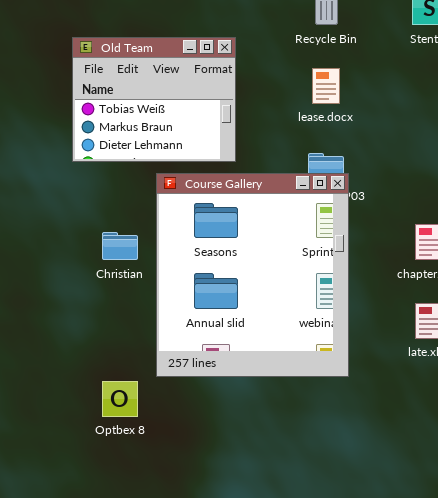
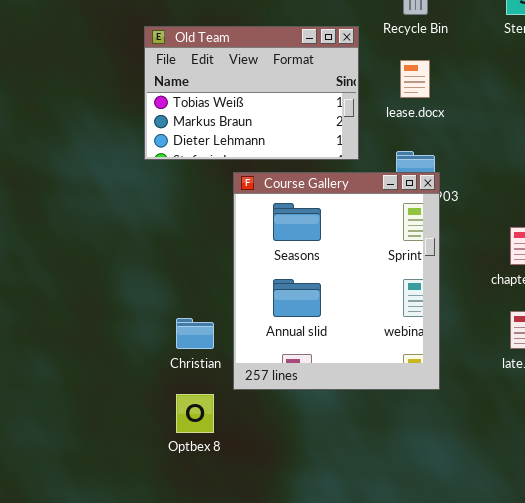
Old Team: [72,37,236,162] -> [144,26,359,160], resized
Christian: [102,232,138,260] -> [176,318,214,349], moved

